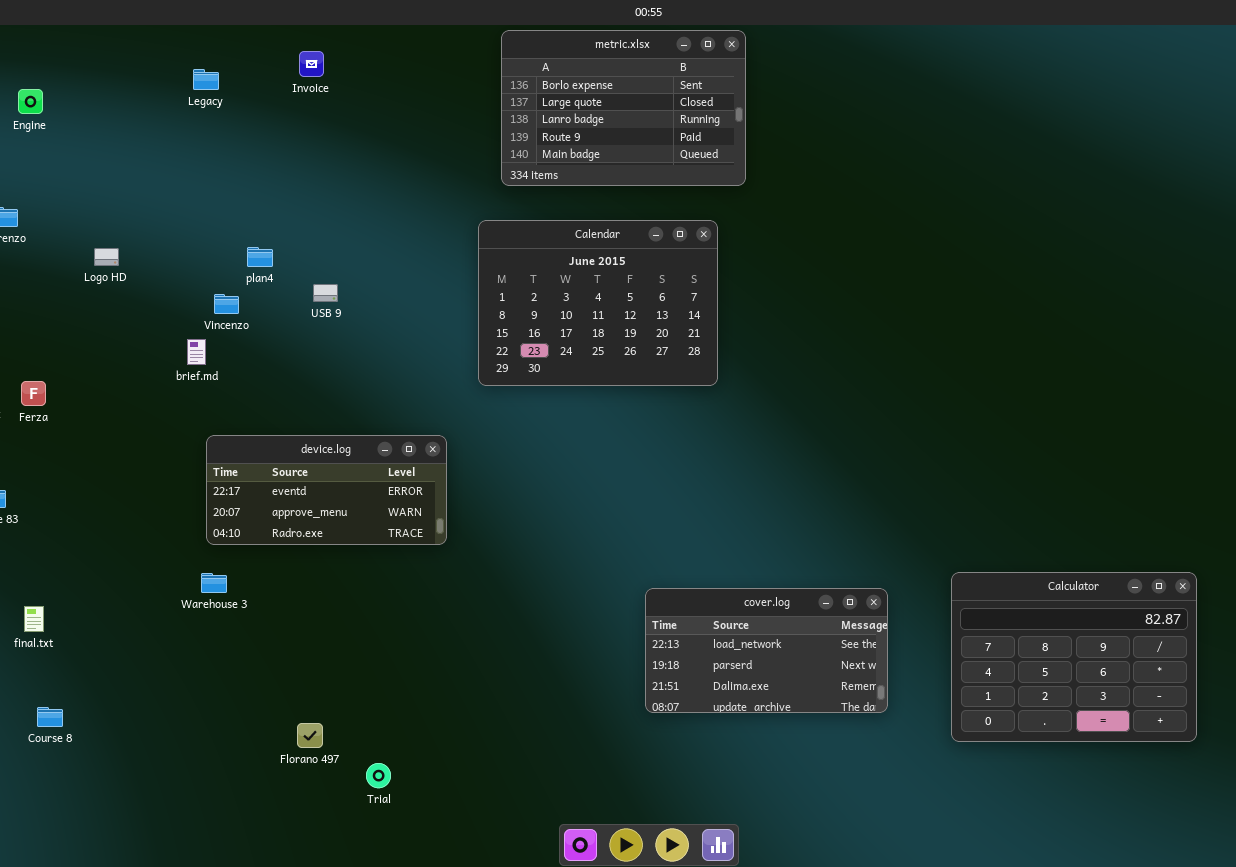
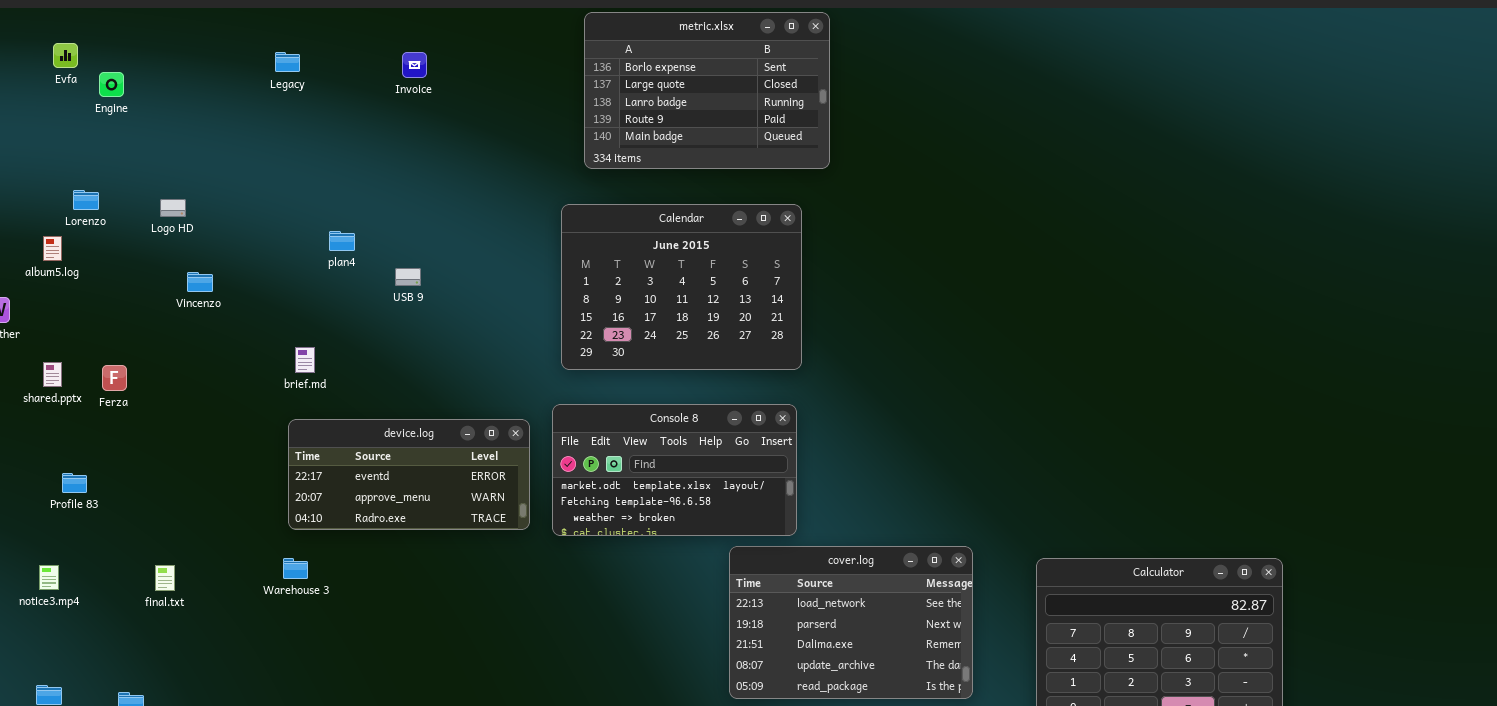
Invoice: [299,51,324,77] -> [402,52,427,78], moved
Logo HD: [94,248,119,266] -> [160,199,186,217], moved
Vincenzo: [214,294,239,314] -> [187,272,213,292], moved
brief.md: [187,339,206,365] -> [295,347,315,373], moved
Console 8: none -> [552,404,797,536], opened
cover.log: [645,588,888,713] -> [729,546,973,699], resized
final.txt: [24,606,44,632] -> [155,565,175,591], moved

